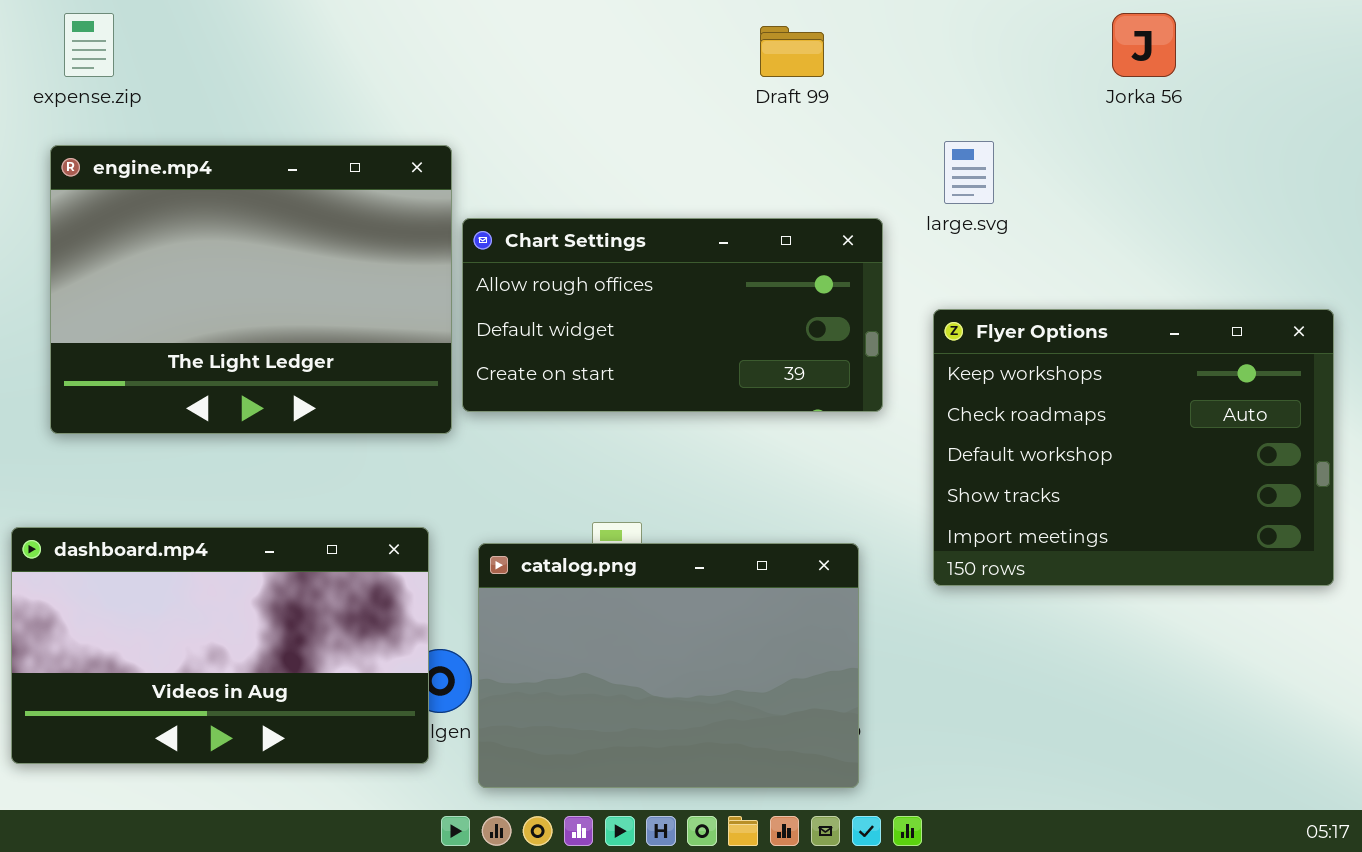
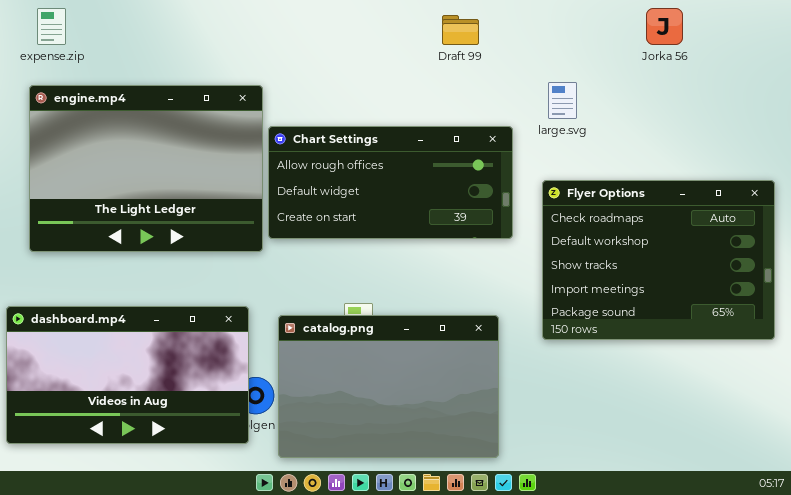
Flyer Options: [933,309,1334,586] -> [542,180,775,340], scrolled down 1 row

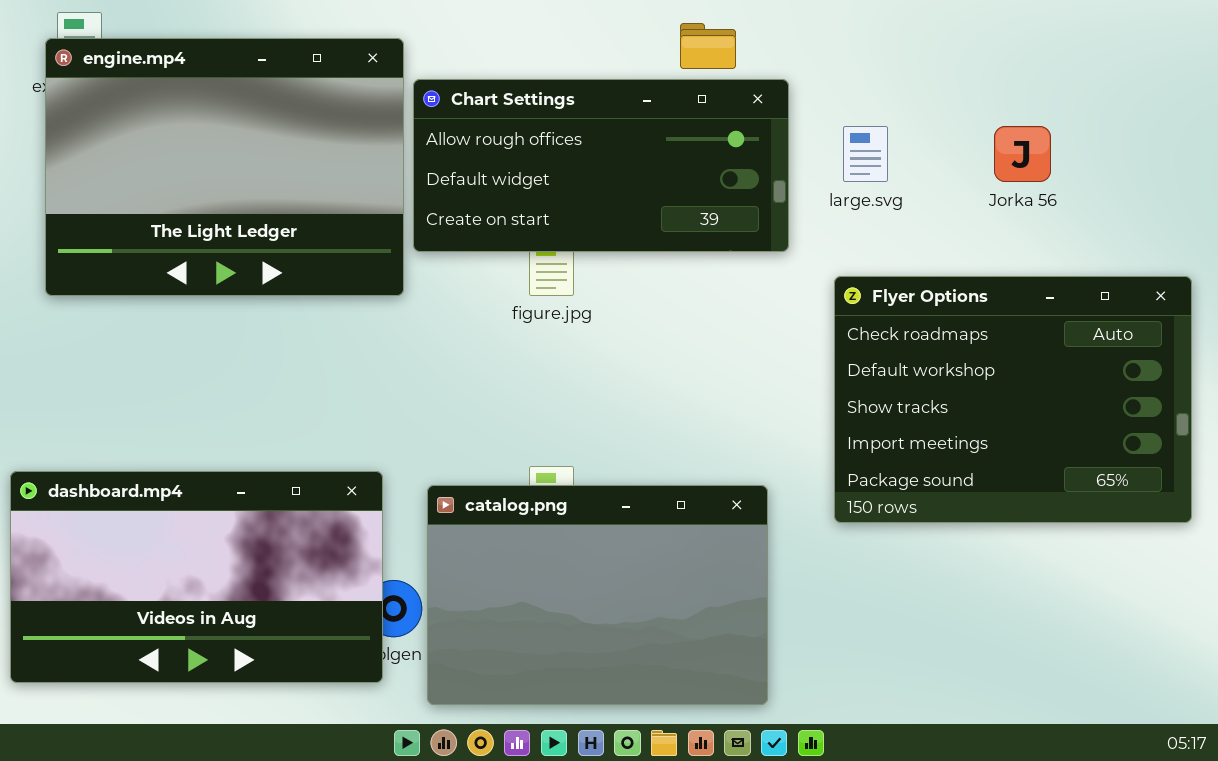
Jorka 56: [646,8,683,45] -> [994,126,1051,182], moved
engine.mp4: [29,85,263,252] -> [45,38,404,296], moved
Chart Settings: [268,126,513,239] -> [413,79,789,252], moved

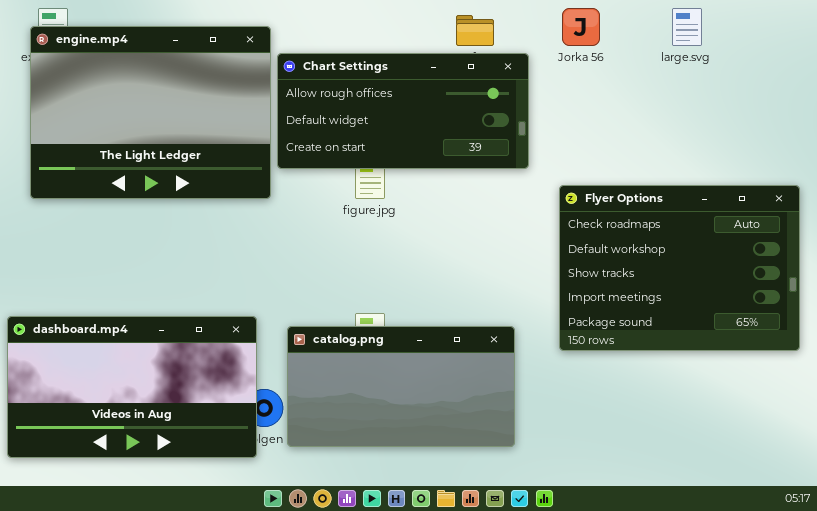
large.svg: [843,126,888,182] -> [672,8,702,46], moved
Jorka 56: [994,126,1051,182] -> [562,8,600,46], moved
catalog.png: [427,485,768,705] -> [287,326,515,447], resized

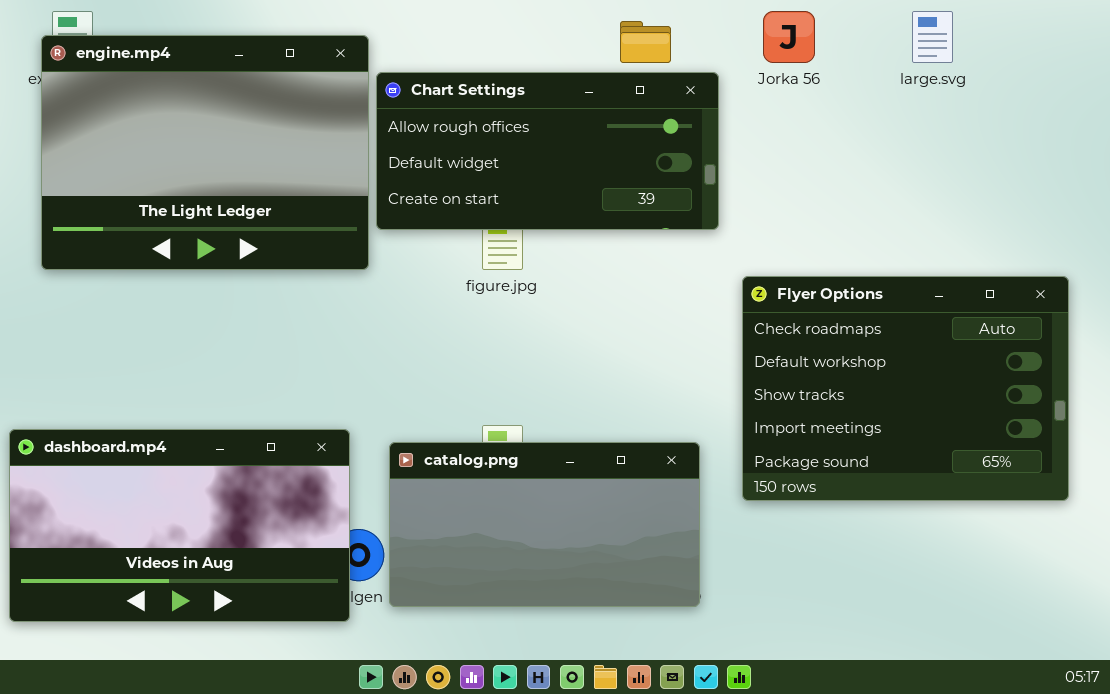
Flyer Options: [559,185,800,351] -> [742,276,1069,501], moved

